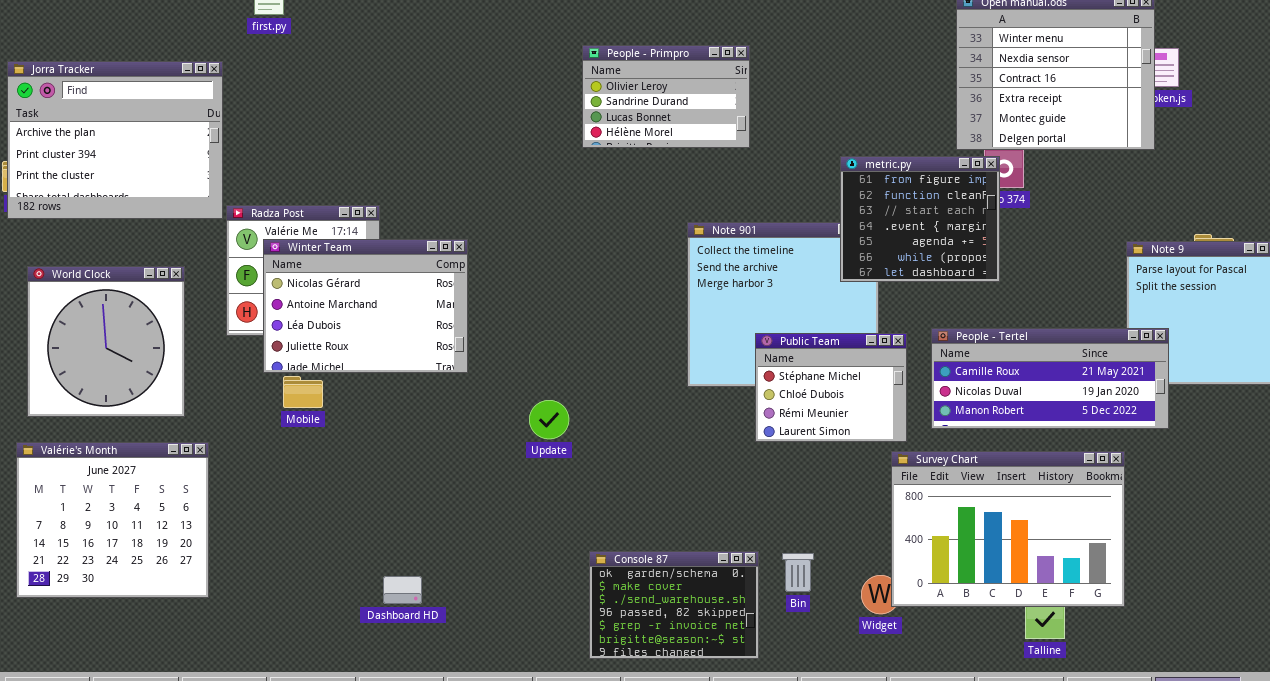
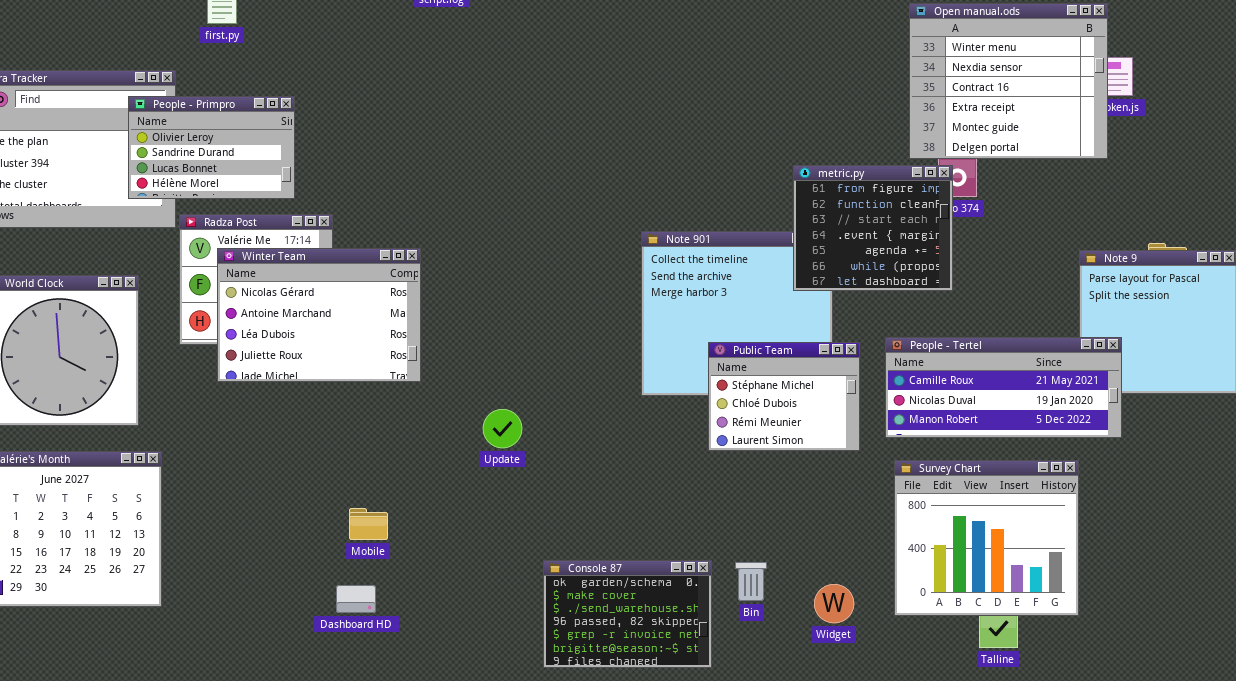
People - Primpro: [582,45,750,148] -> [128,96,295,199], moved
Mobile: [283,376,323,408] -> [349,508,388,540], moved
Survey Chart: [891,451,1125,607] -> [894,460,1079,616], resized

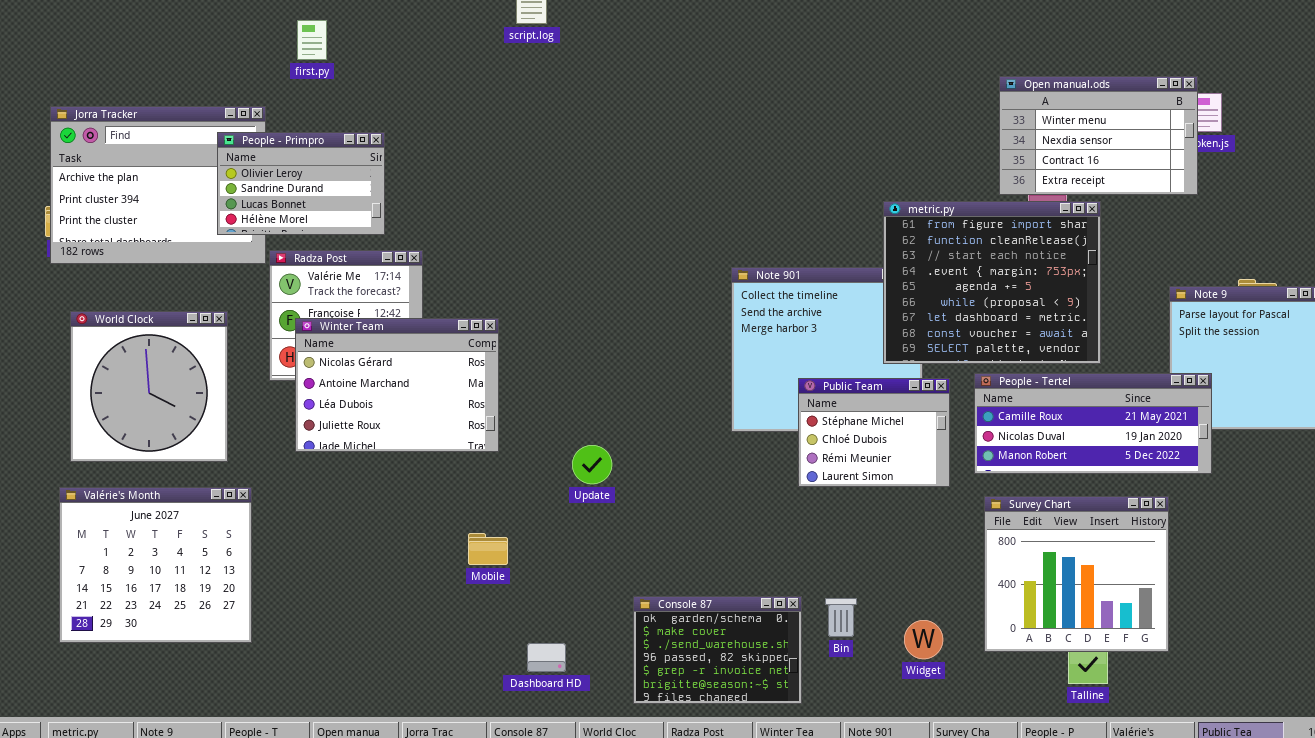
Open manual.ods: [909,3,1108,159] -> [999,76,1198,195], resized
metric.py: [793,165,953,291] -> [883,201,1101,364], resized
Winter Team: [217,248,421,382] -> [295,318,499,452], moved
Mobile: [349,508,388,540] -> [468,533,508,565], moved
Dashboard HD: [336,585,376,613] -> [527,643,566,672], moved

